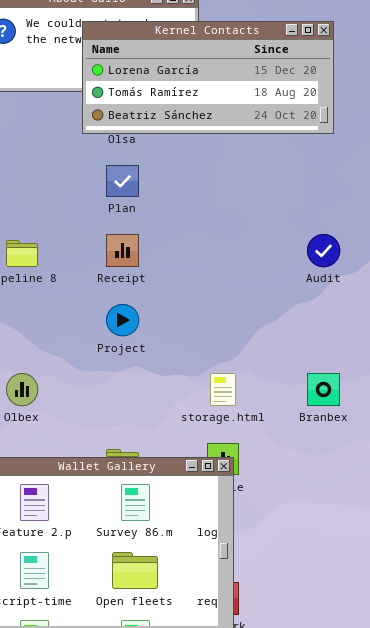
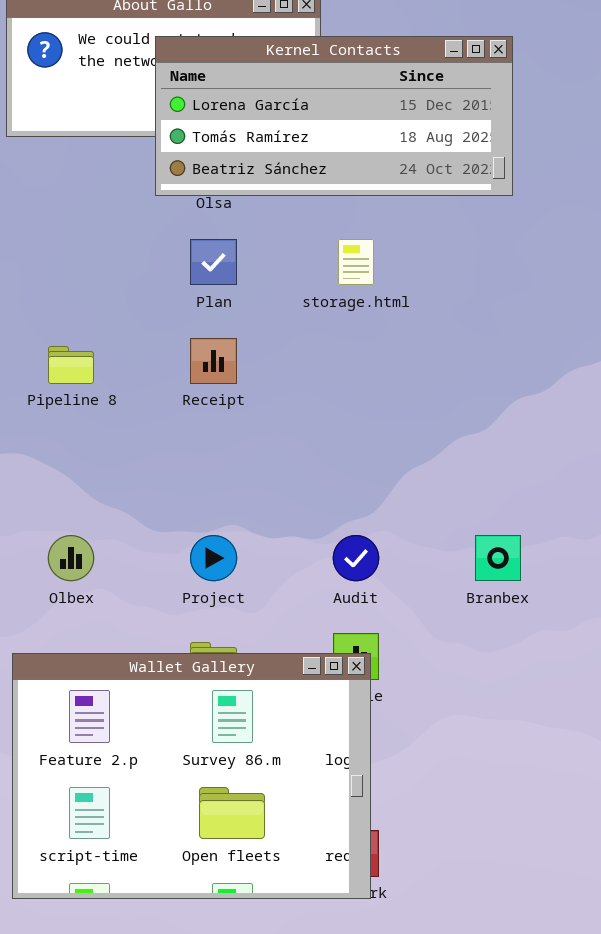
Audit: [307,234,340,267] -> [333,535,379,581], moved
Project: [106,304,139,336] -> [190,535,237,581], moved
storage.html: [210,373,236,406] -> [338,239,374,285], moved

